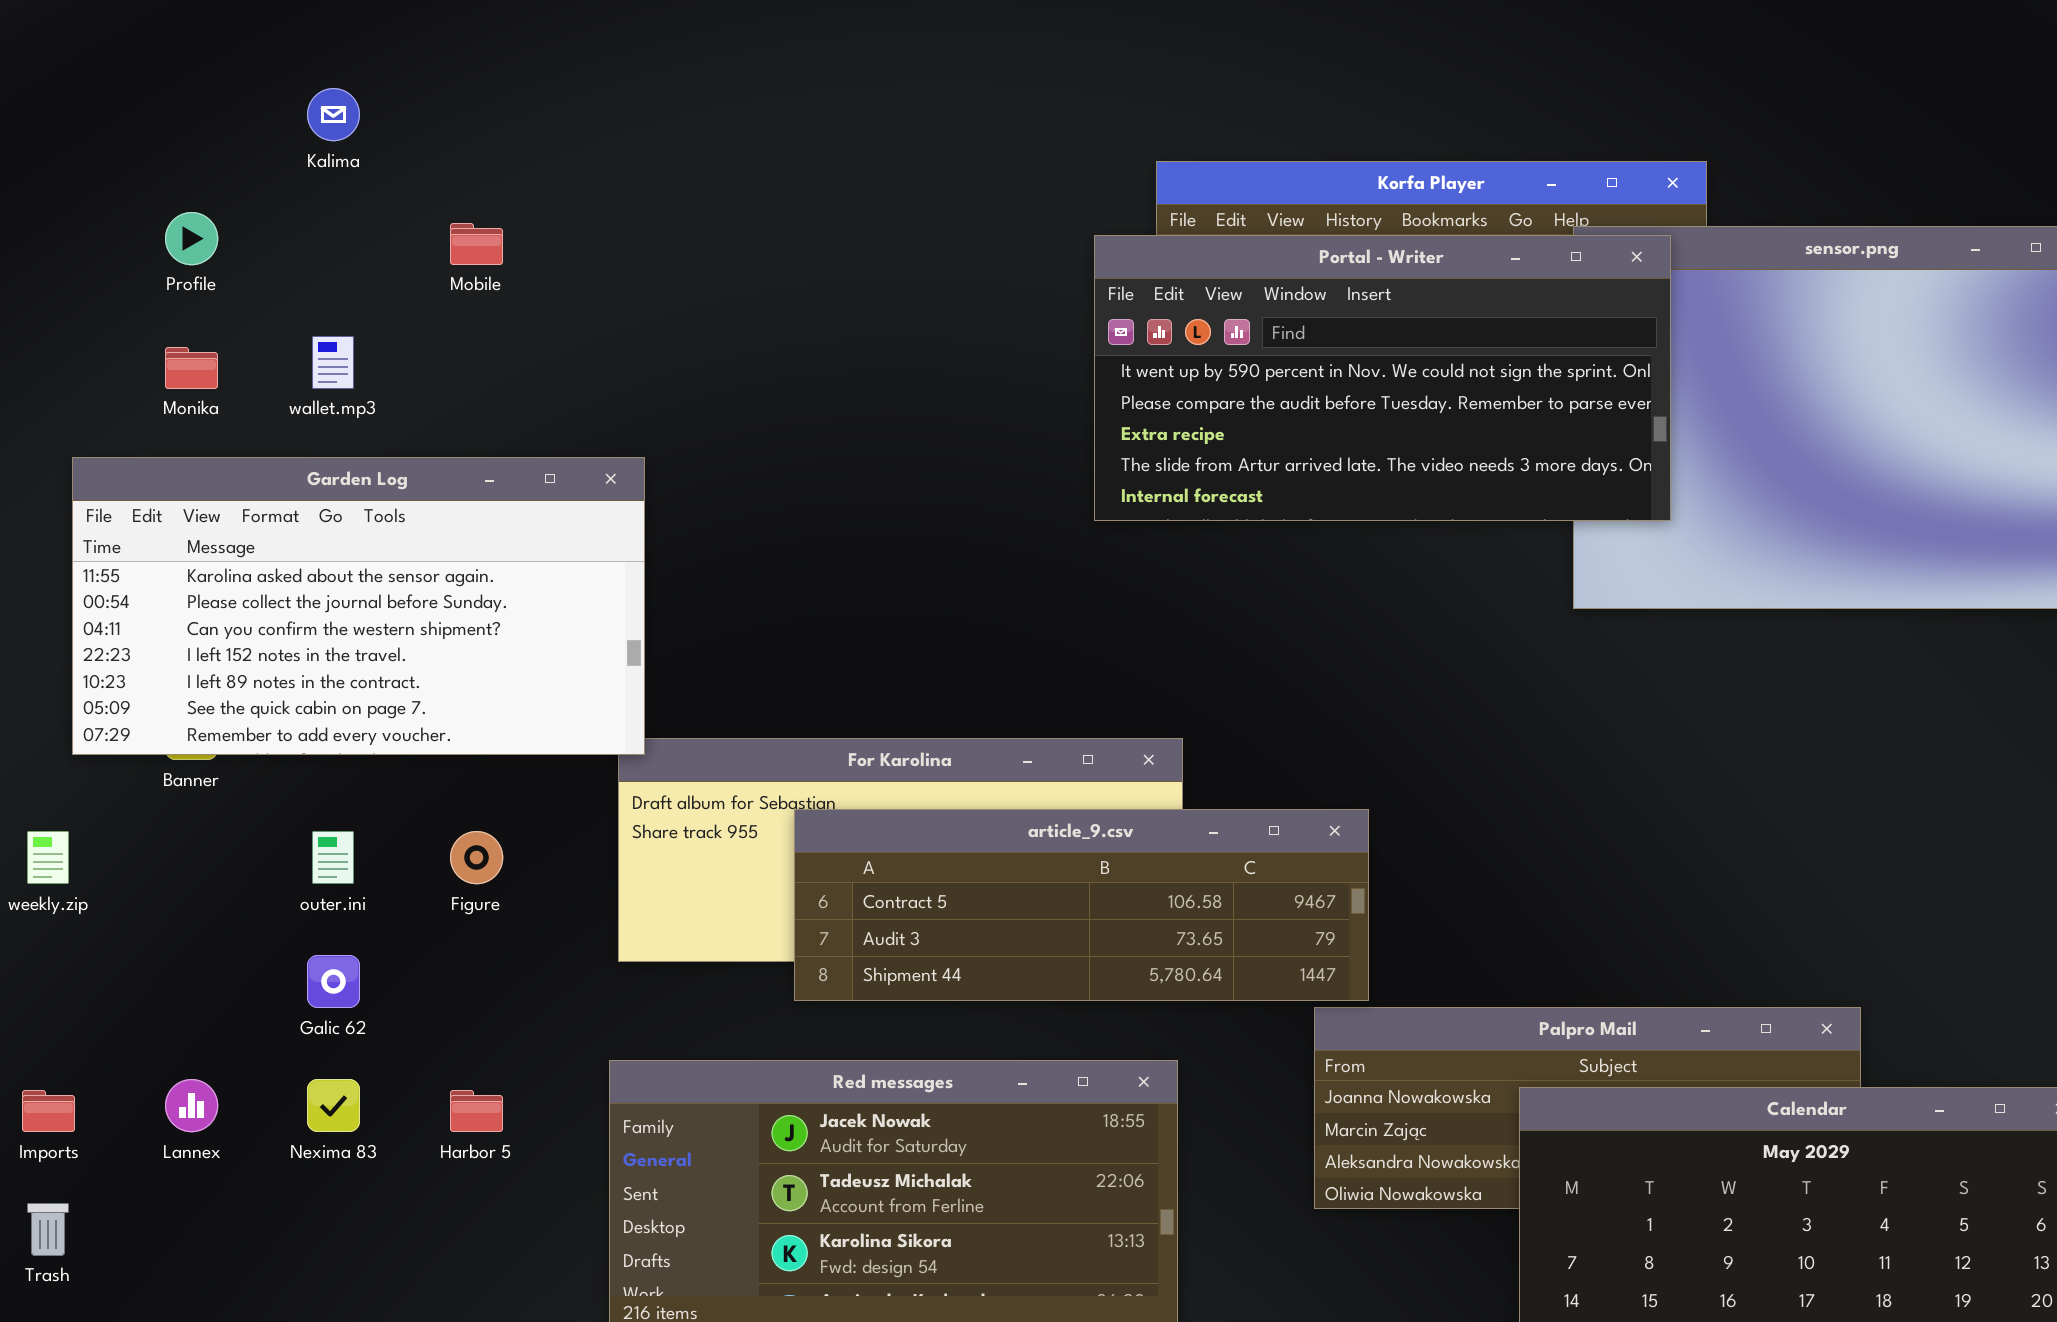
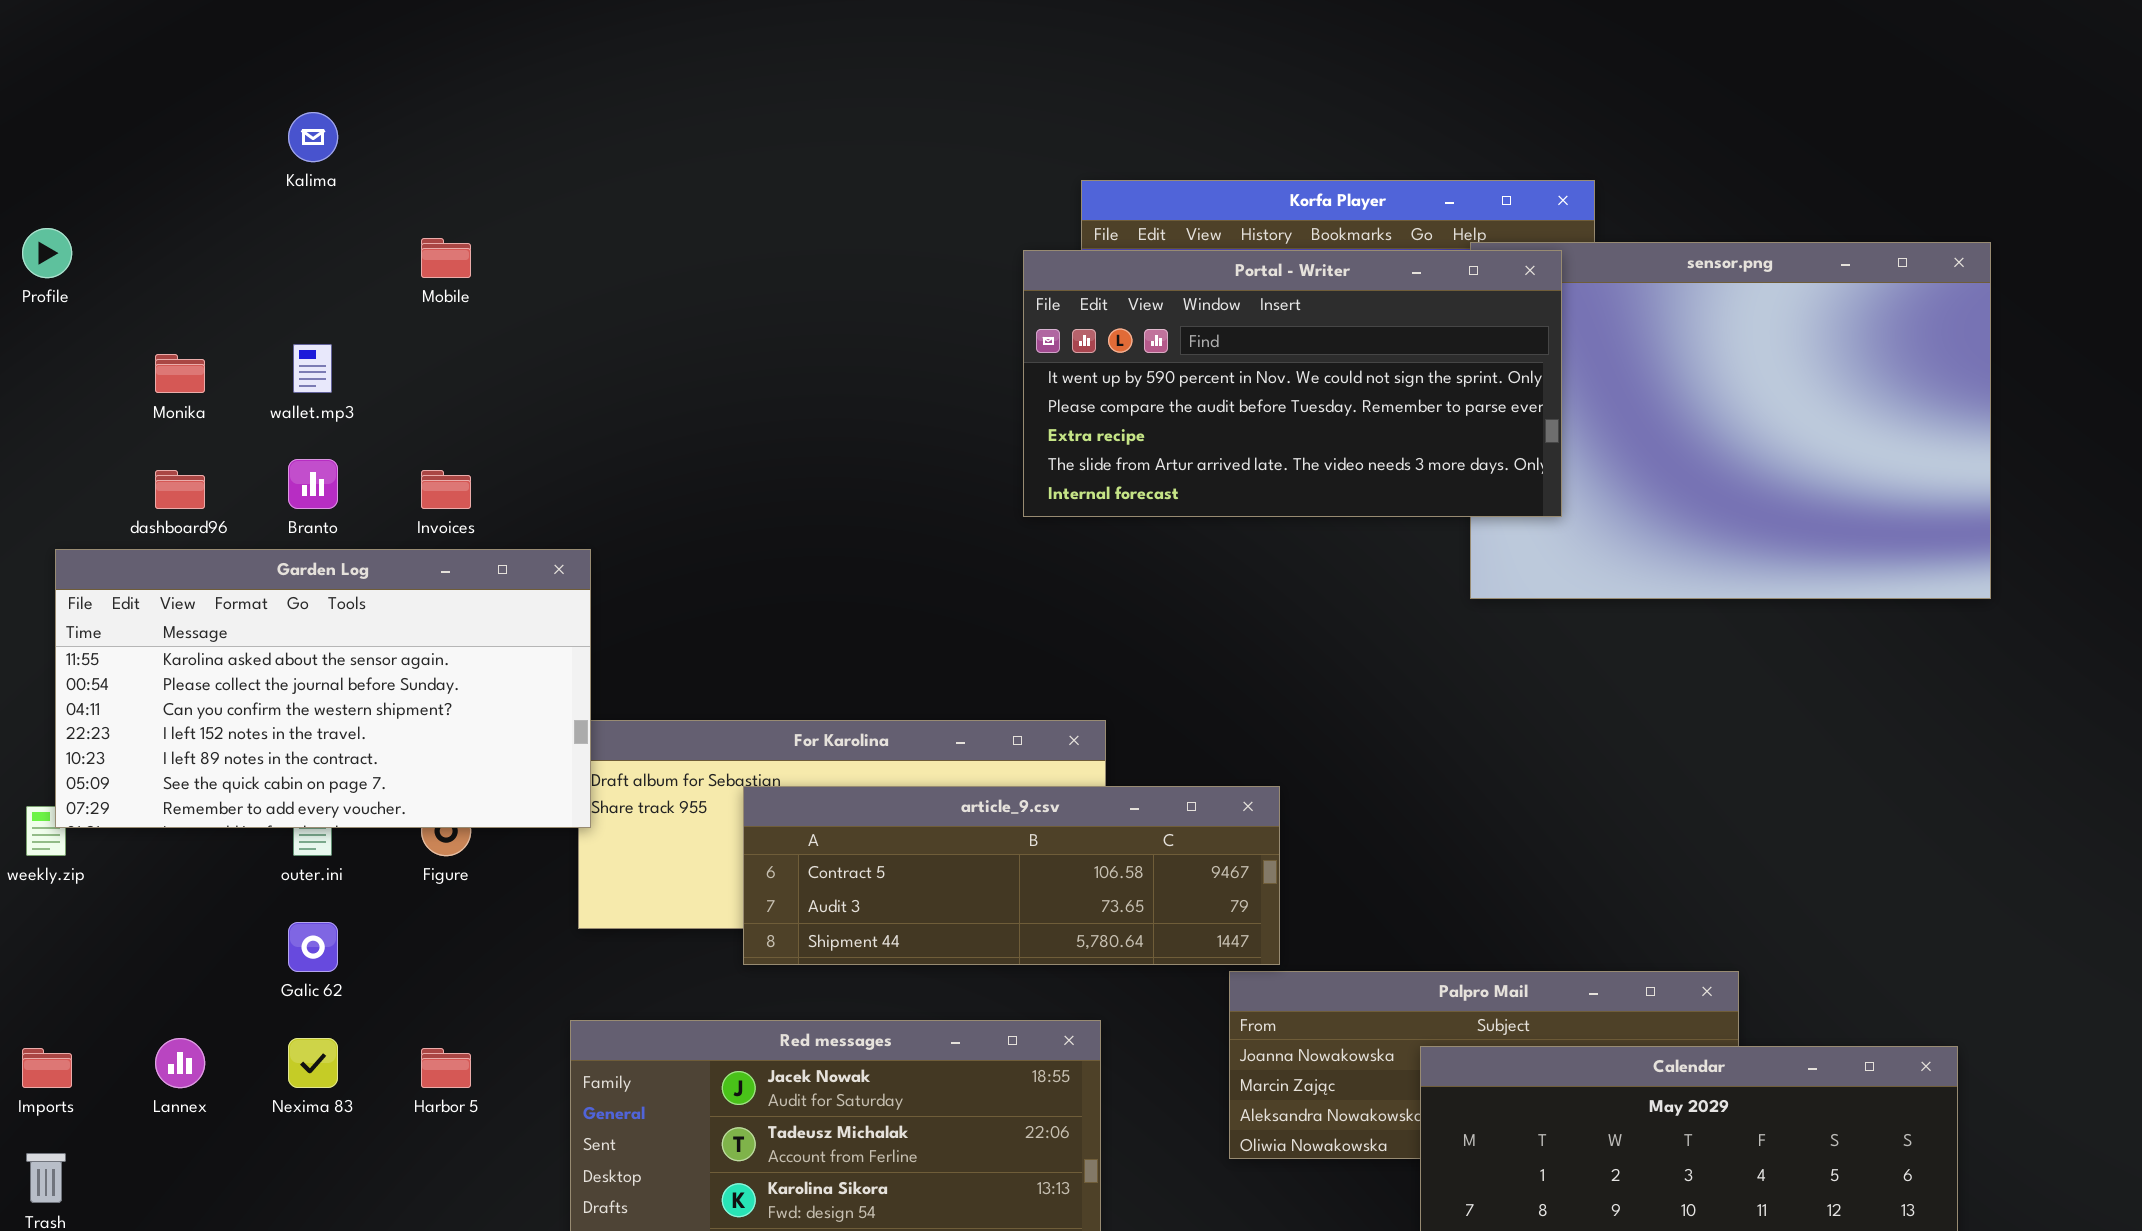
Profile: [165,212,218,265] -> [22,228,72,278], moved
Garden Log: [72,457,645,755] -> [55,549,591,828], moved

